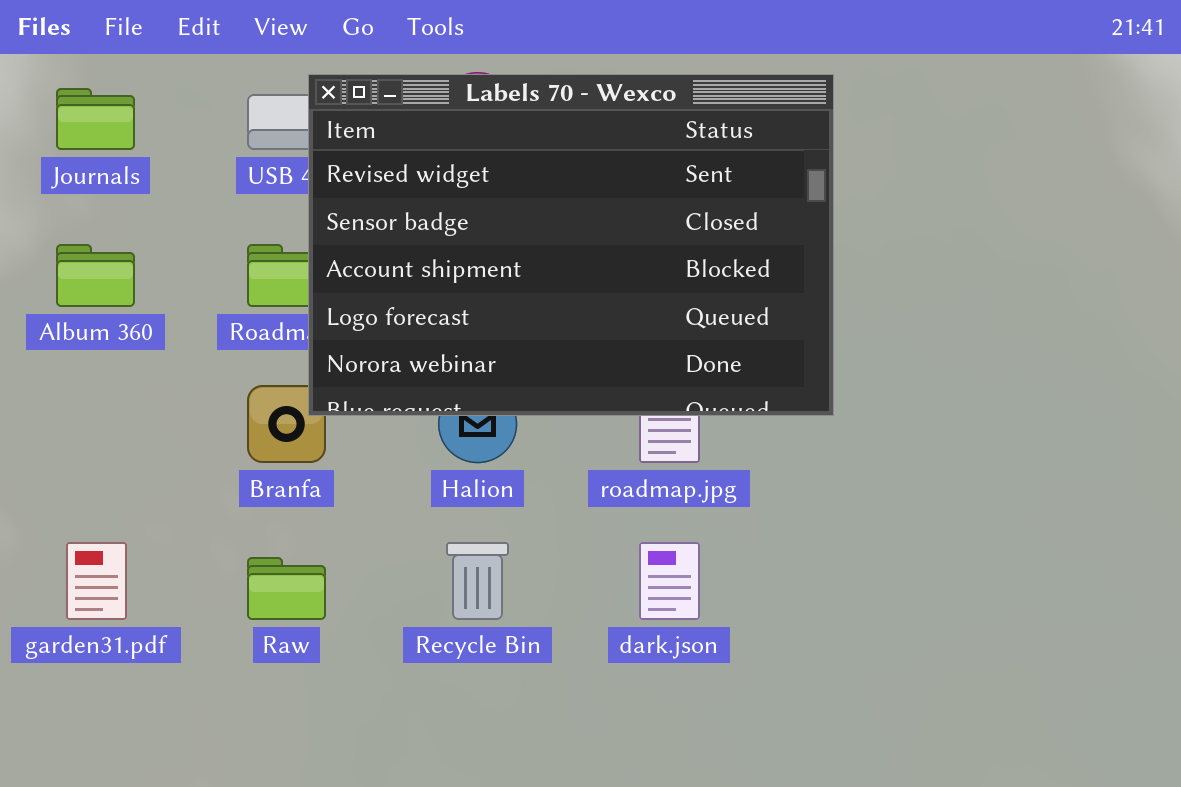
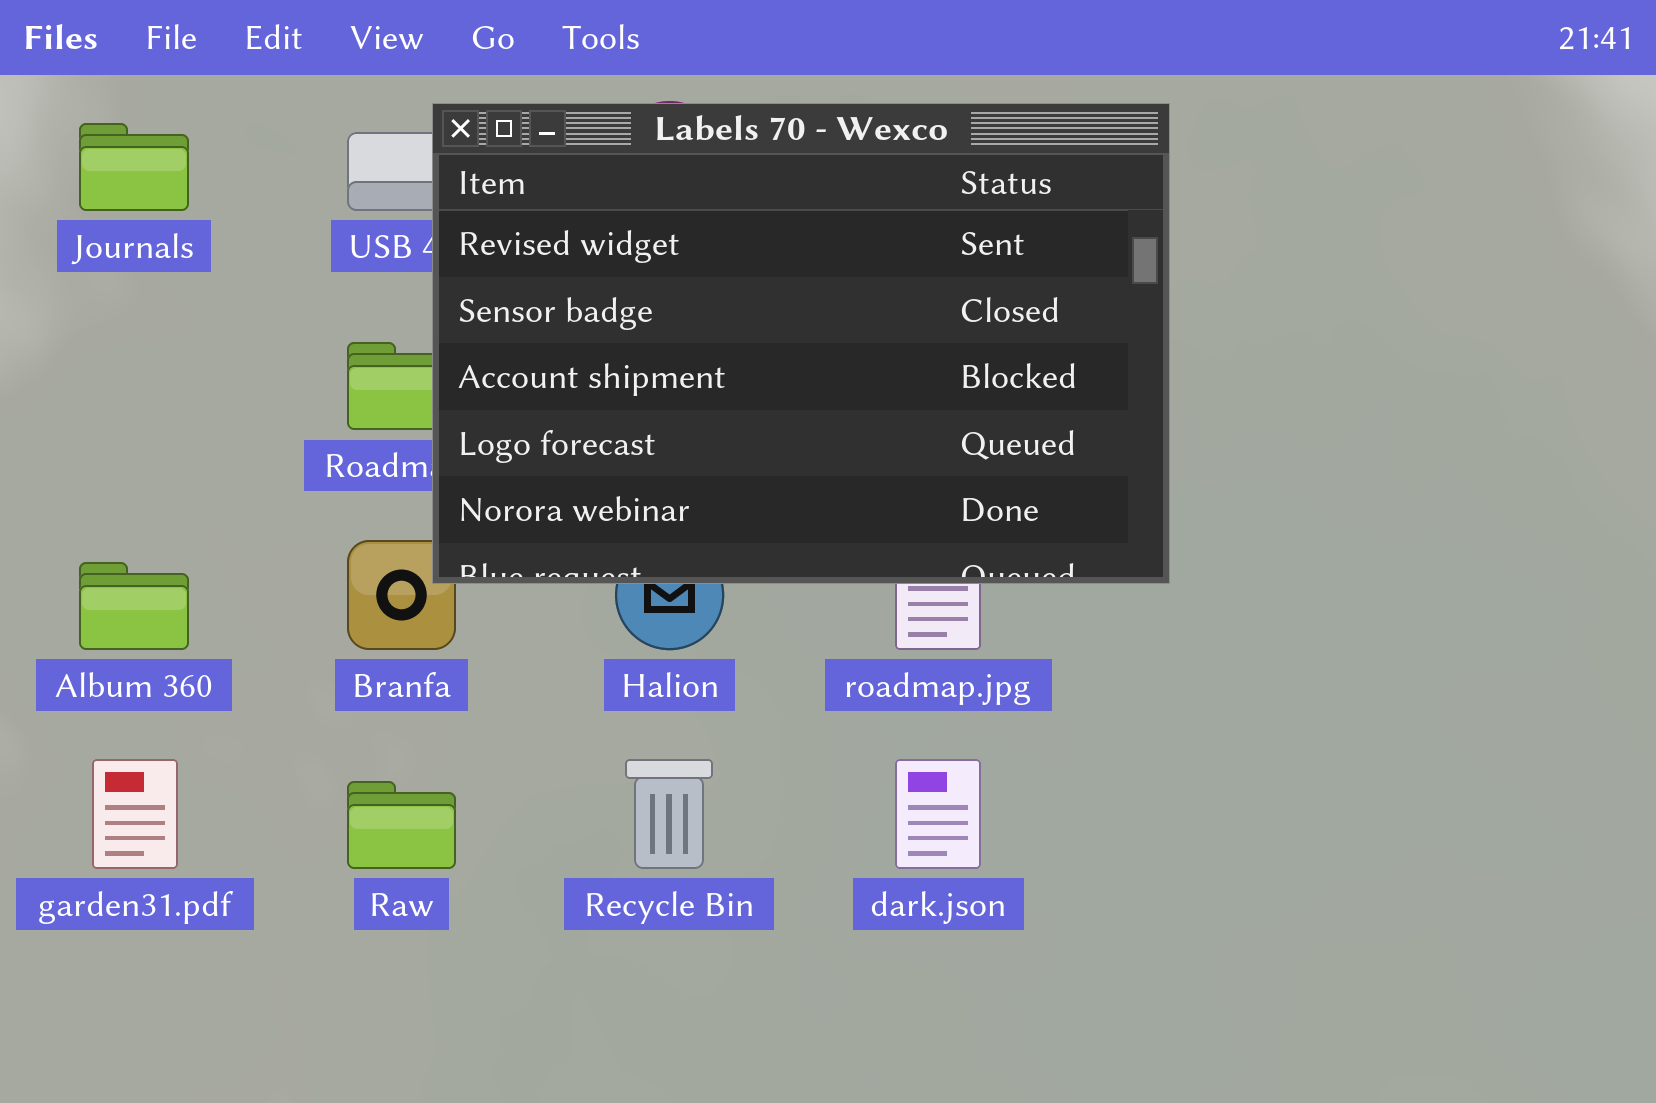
Album 360: [56,244,135,307] -> [79,562,189,650], moved

